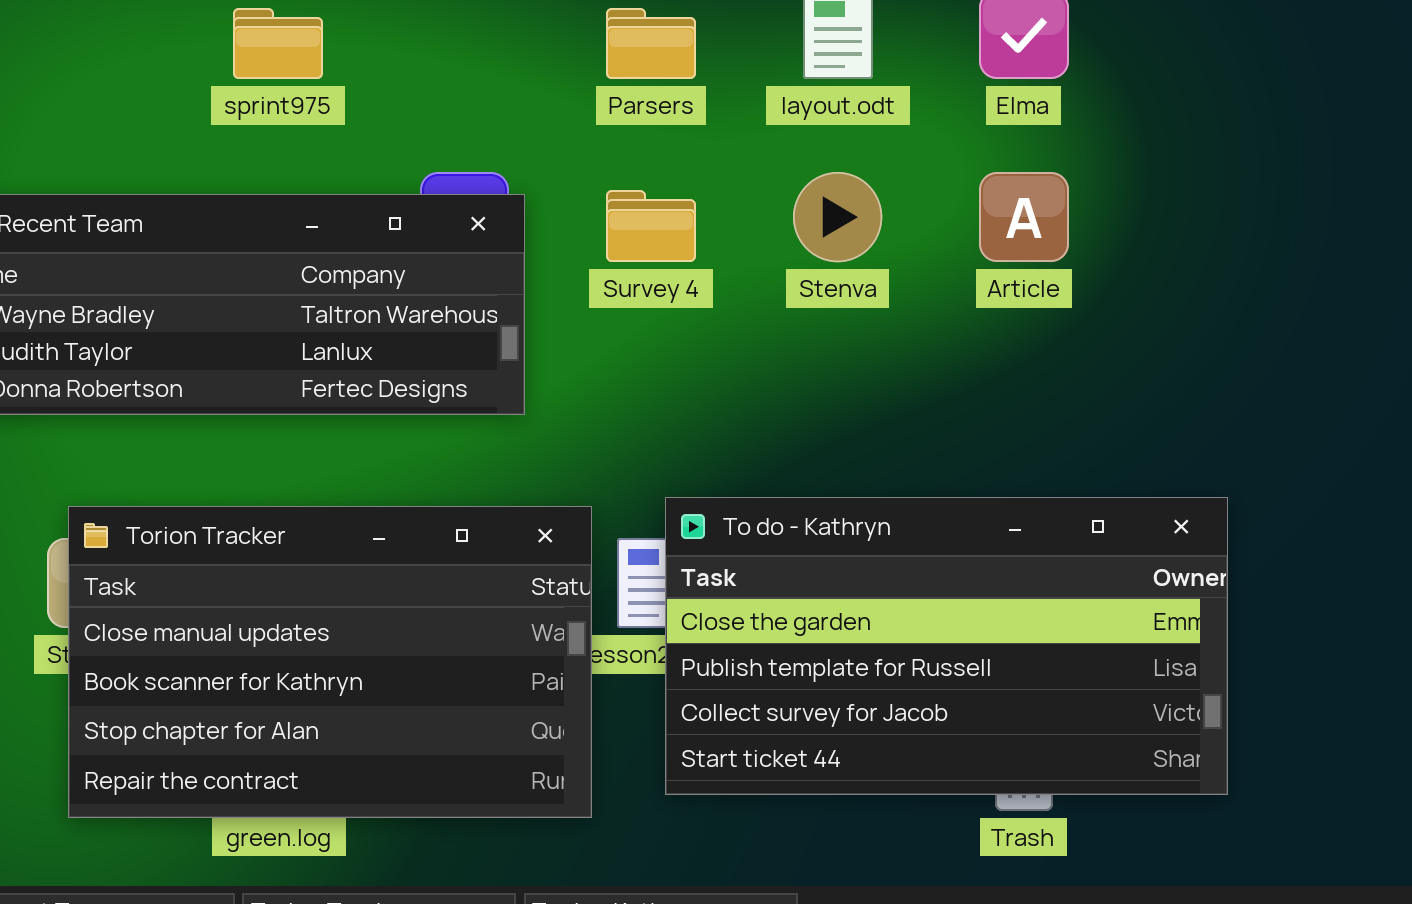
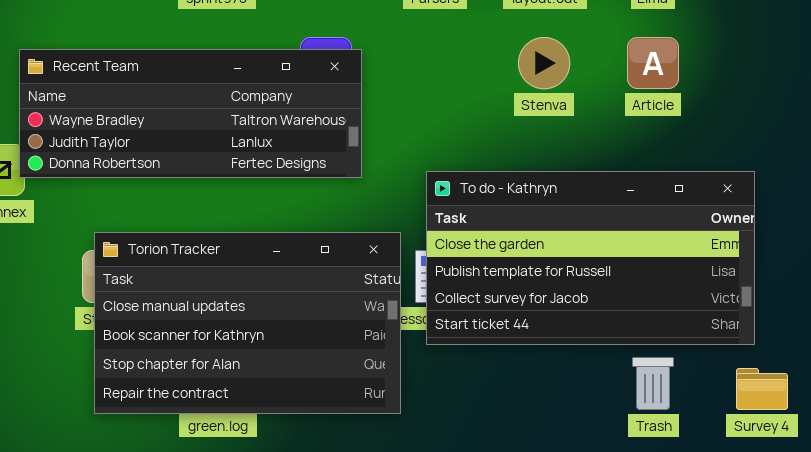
Survey 4: [606,190,696,262] -> [736,368,788,410], moved
To do - Kathryn: [665,497,1228,795] -> [426,171,755,345], moved

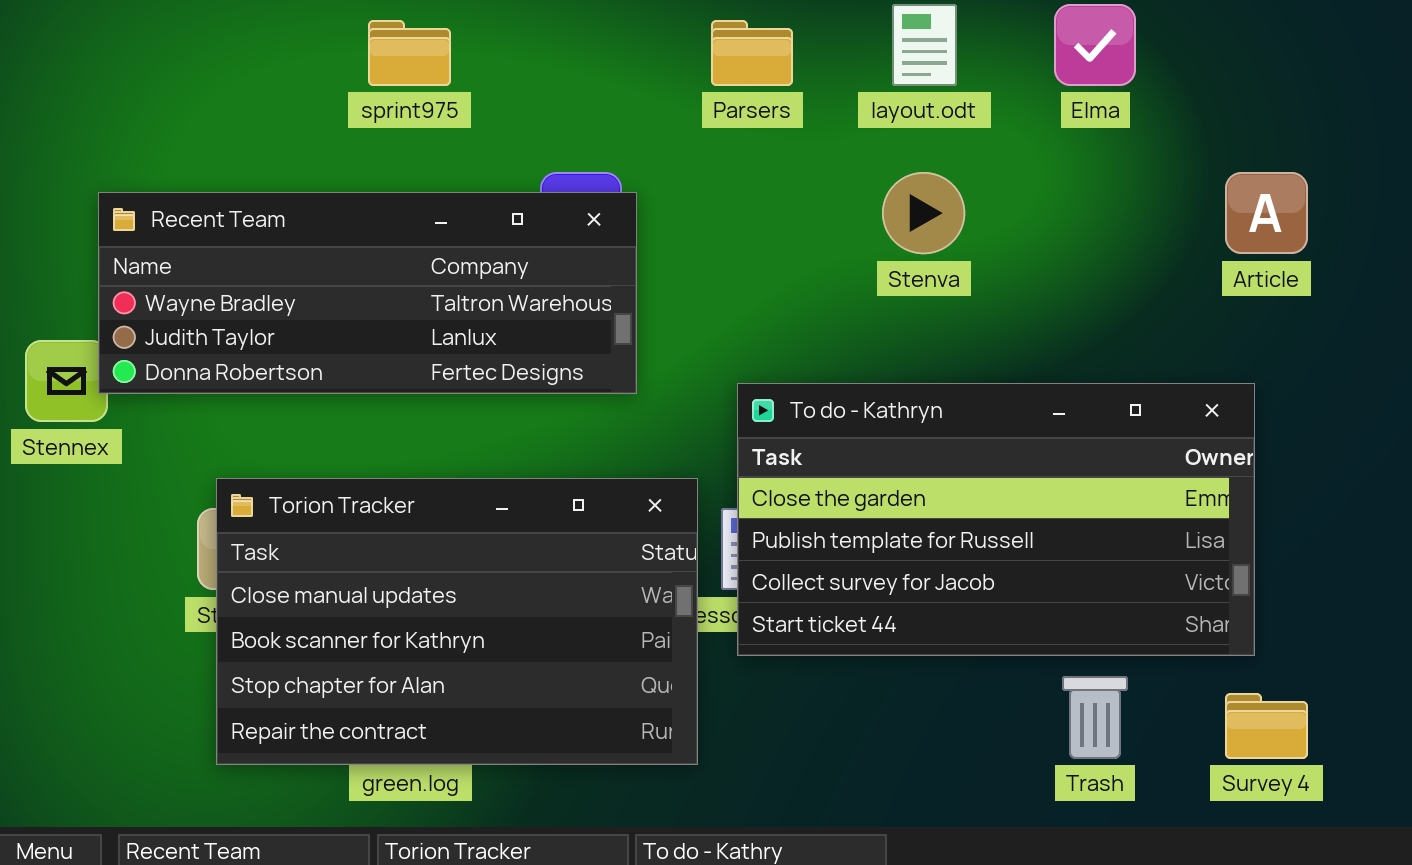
Article: [627,37,679,89] -> [1225,172,1308,254], moved

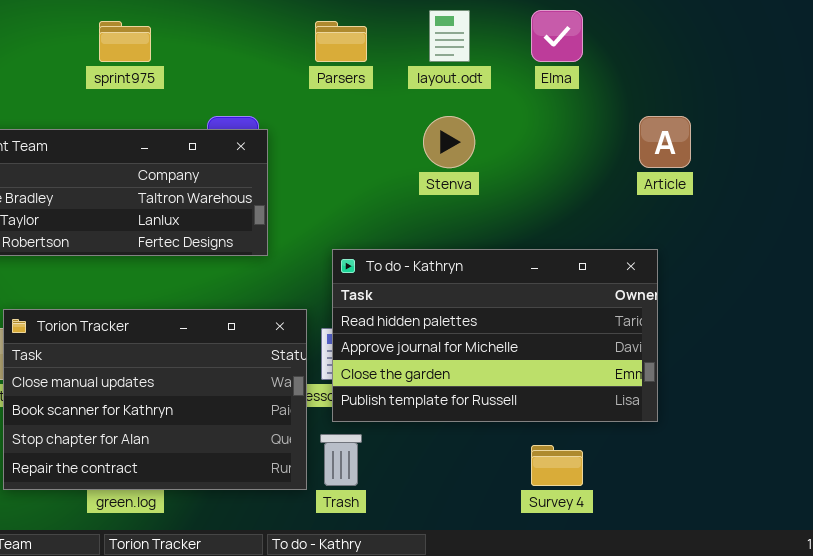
To do - Kathryn: [737,383,1255,656] -> [332,249,658,422], scrolled up 2 rows
Trash: [1062,676,1128,759] -> [320,434,362,486], moved
Survey 4: [1225,693,1308,759] -> [531,445,583,486], moved

